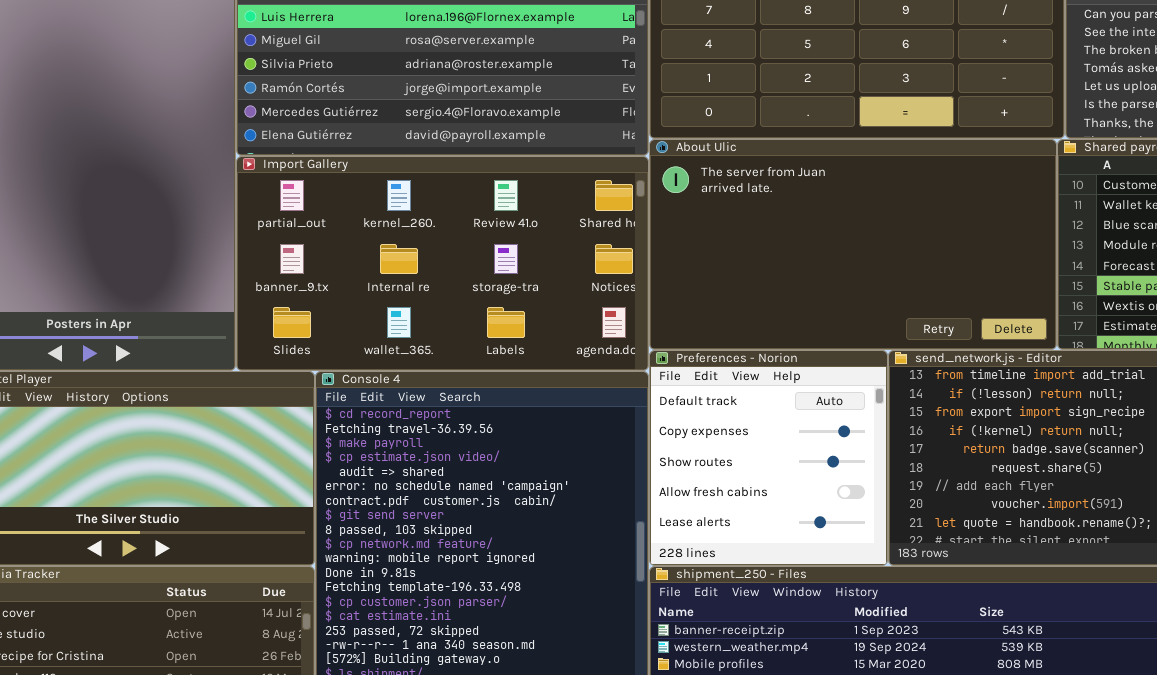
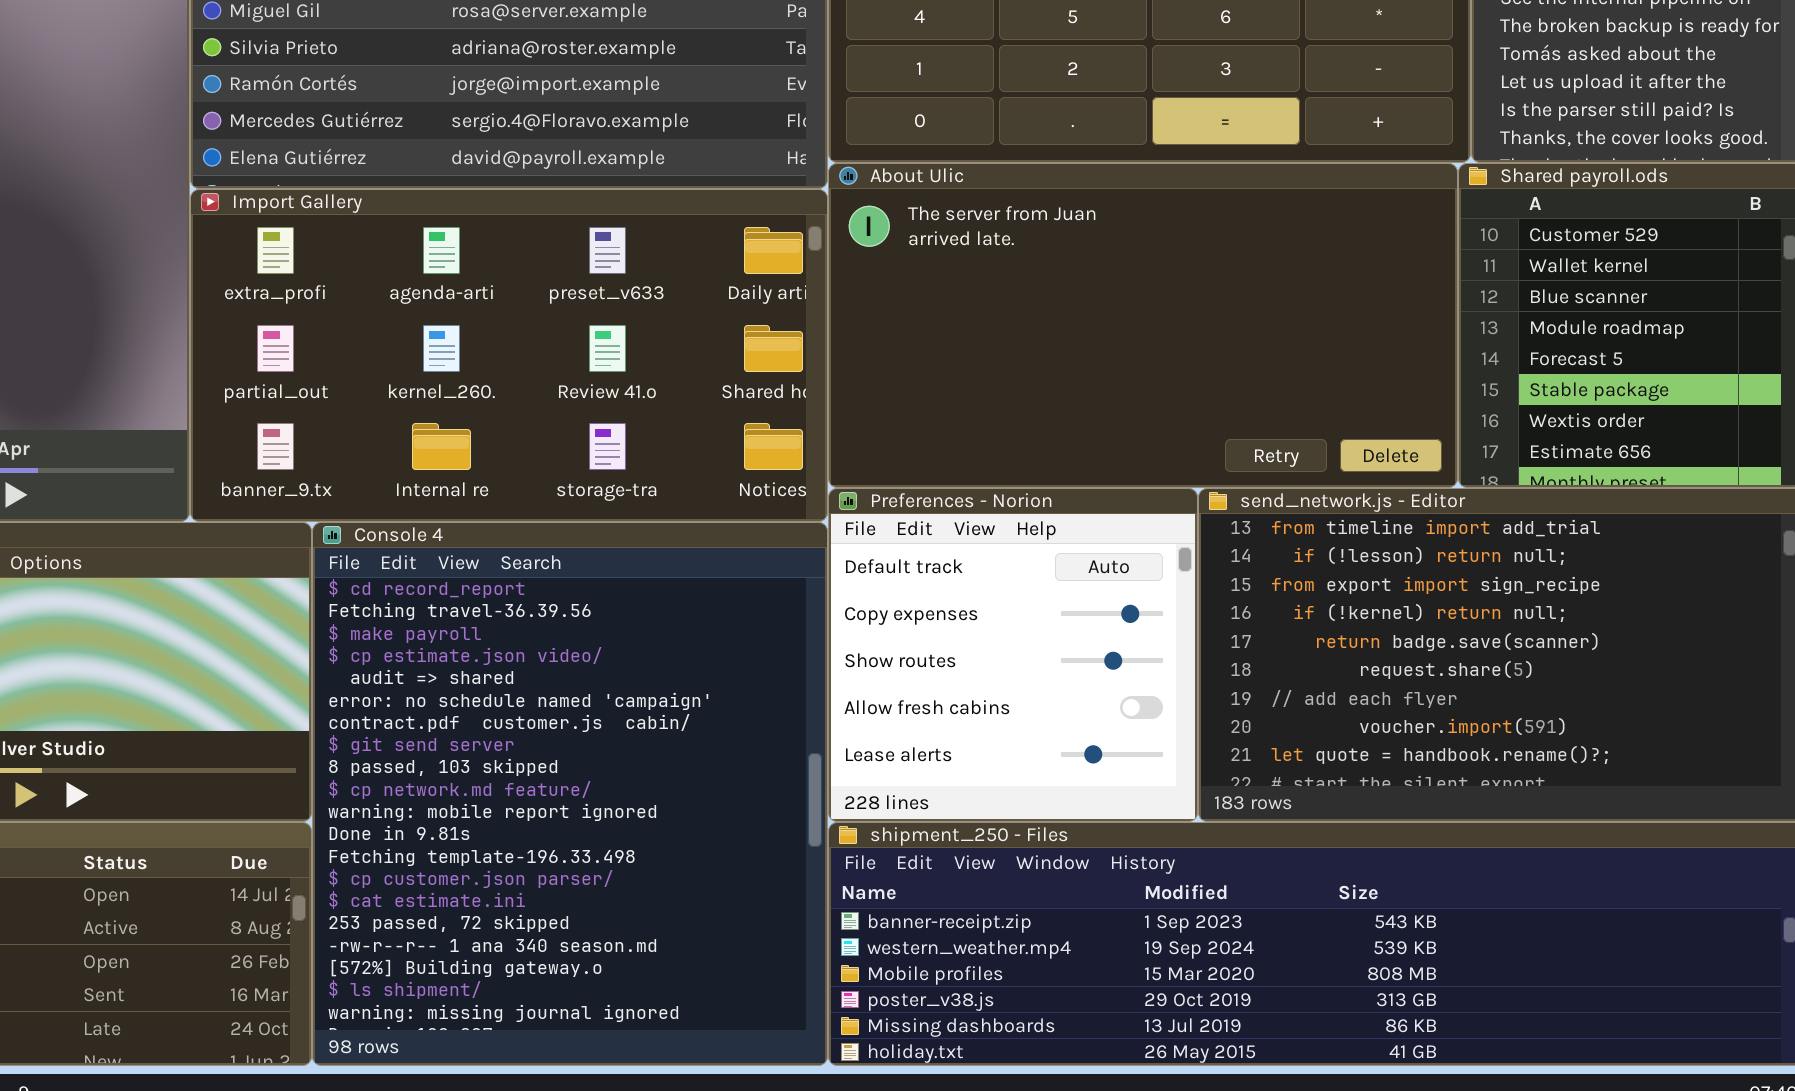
Import Gallery: [236,156,649,371] -> [190,189,828,522], scrolled up 1 row

